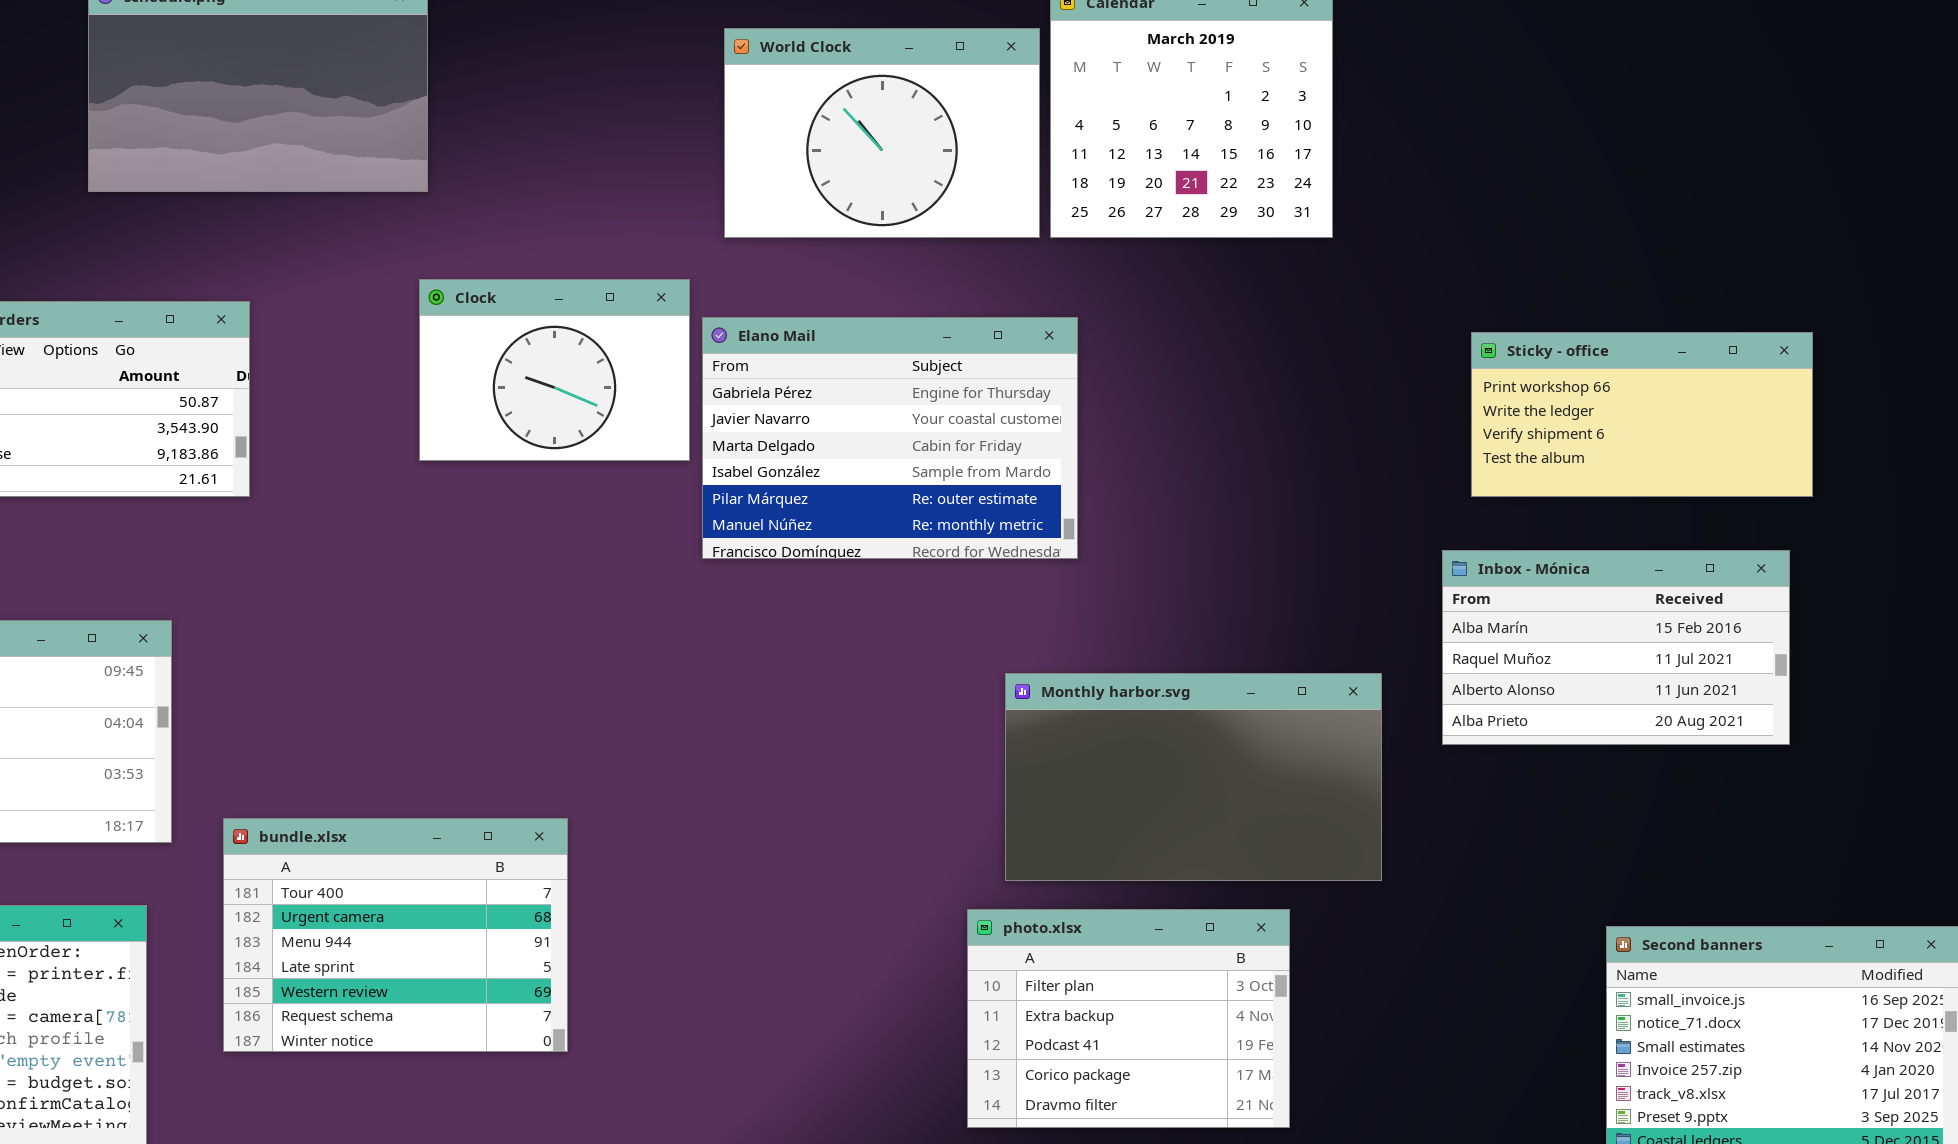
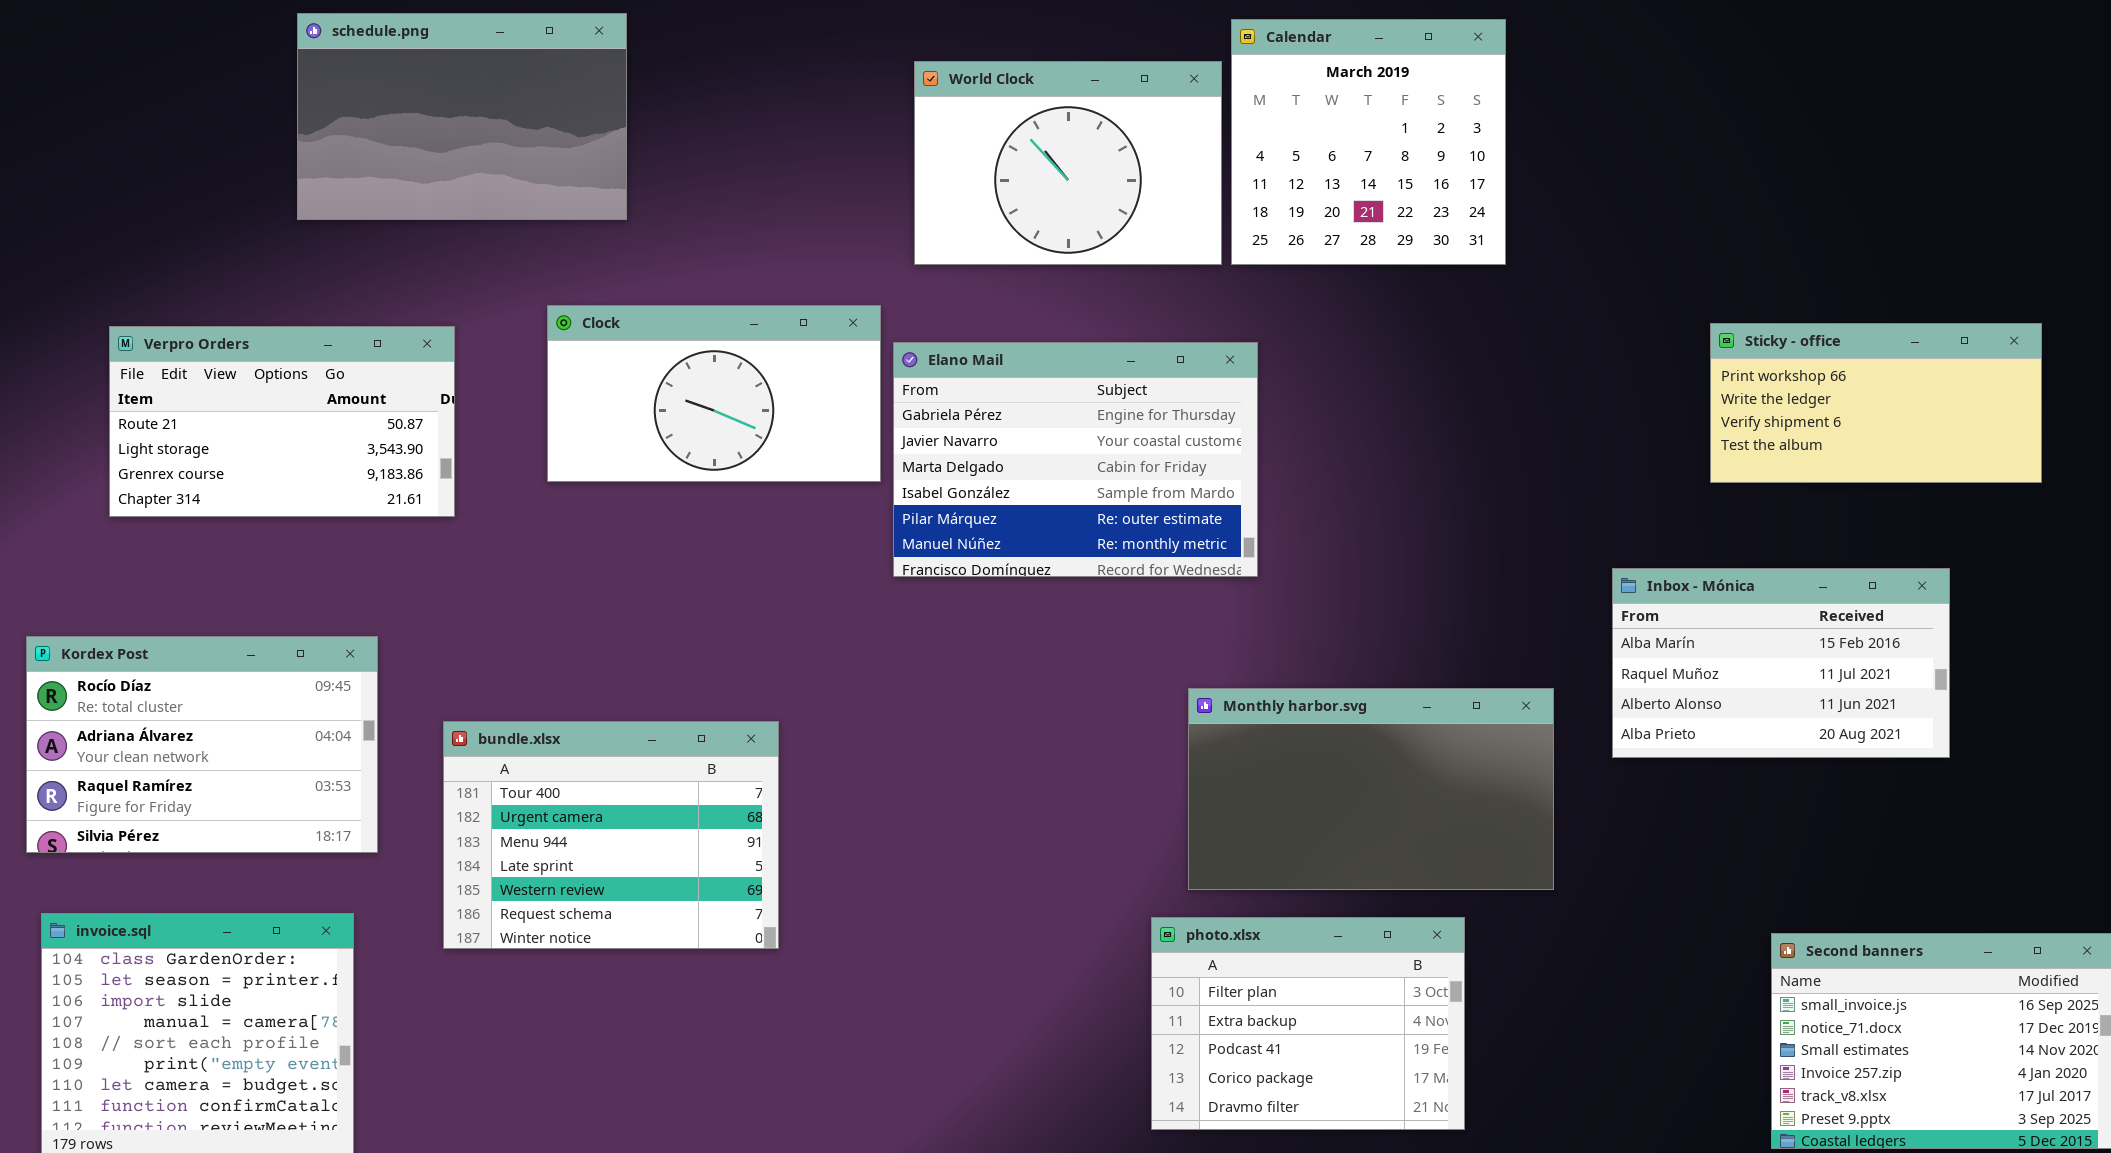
Clock: [419,279,690,461] -> [547,305,881,482], resized
Sticky - office: [1471,332,1813,497] -> [1710,323,2042,483], moved
bundle.xlsx: [223,818,568,1052] -> [443,721,779,949], moved

